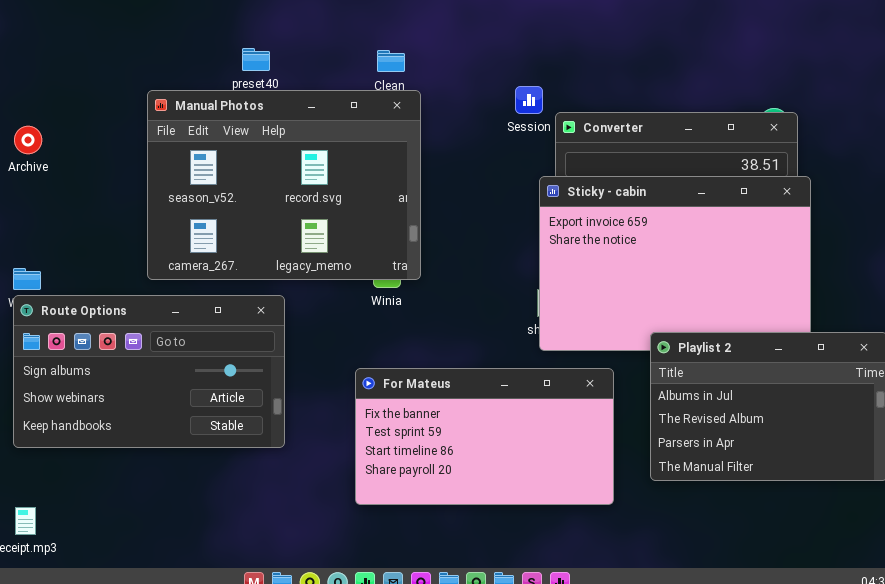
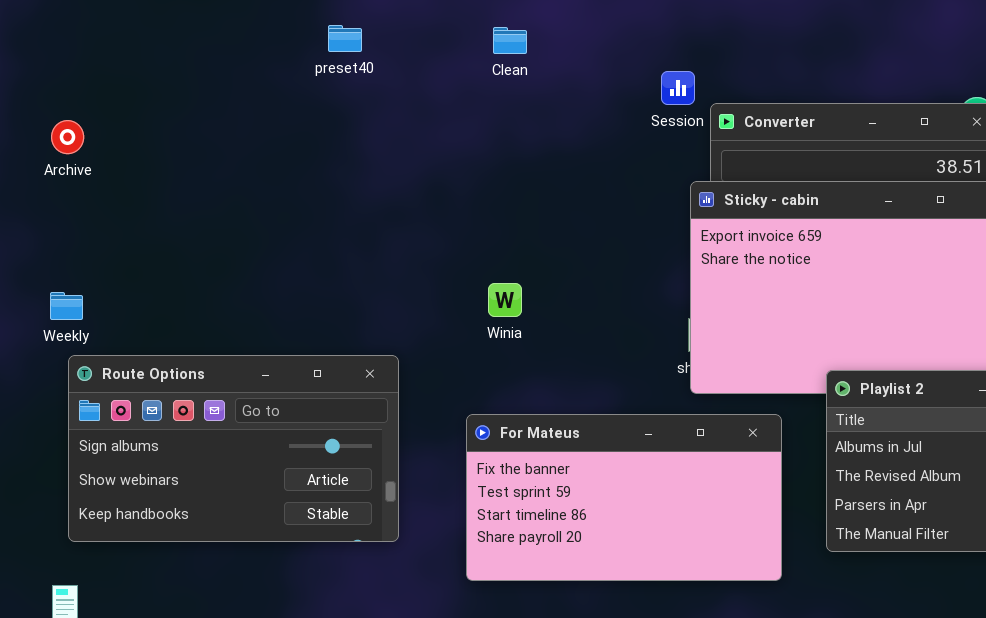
Manual Photos: [147,90,421,280] -> none, closed
Route Options: [13,295,285,448] -> [68,355,399,542], moved

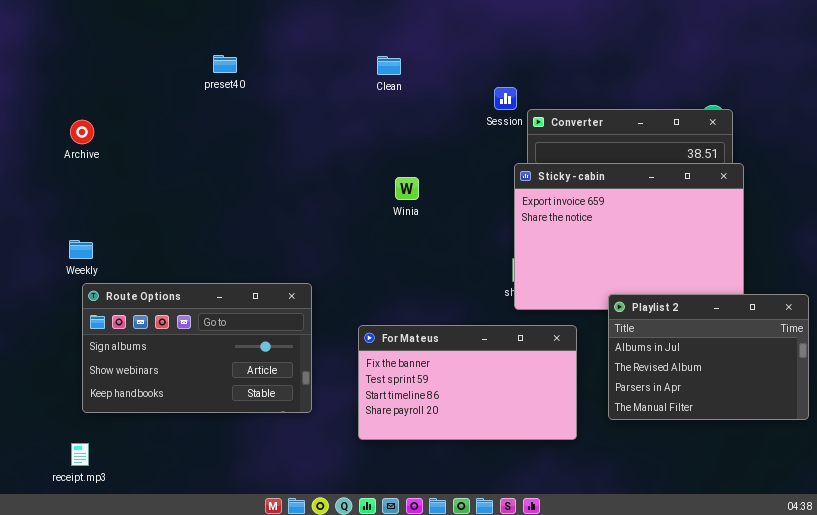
preset40: [328,25,362,52] -> [213,55,237,73], moved
Winia: [488,283,522,317] -> [395,177,419,200], moved

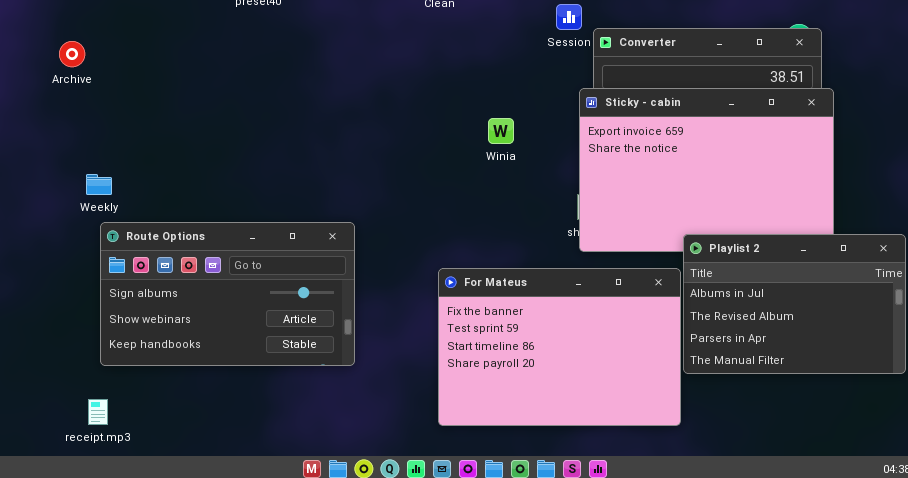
Archive: [70,120,94,144] -> [59,41,85,67], moved
Winia: [395,177,419,200] -> [488,118,514,144], moved
For Mateus: [358,325,577,440] -> [438,268,681,426], moved, resized

